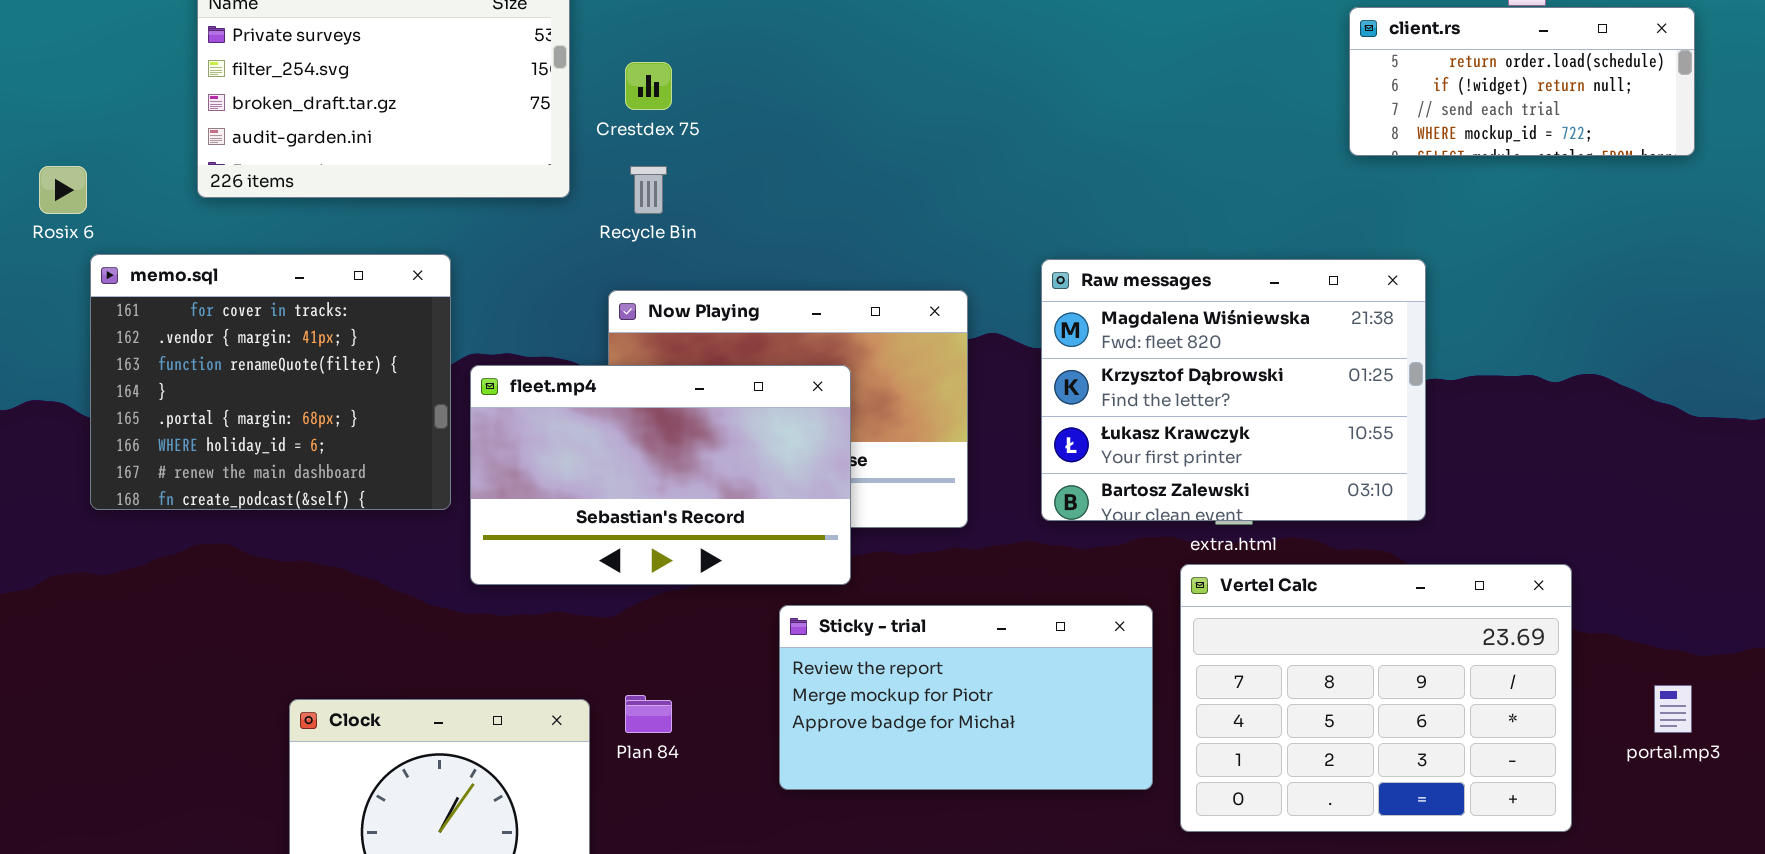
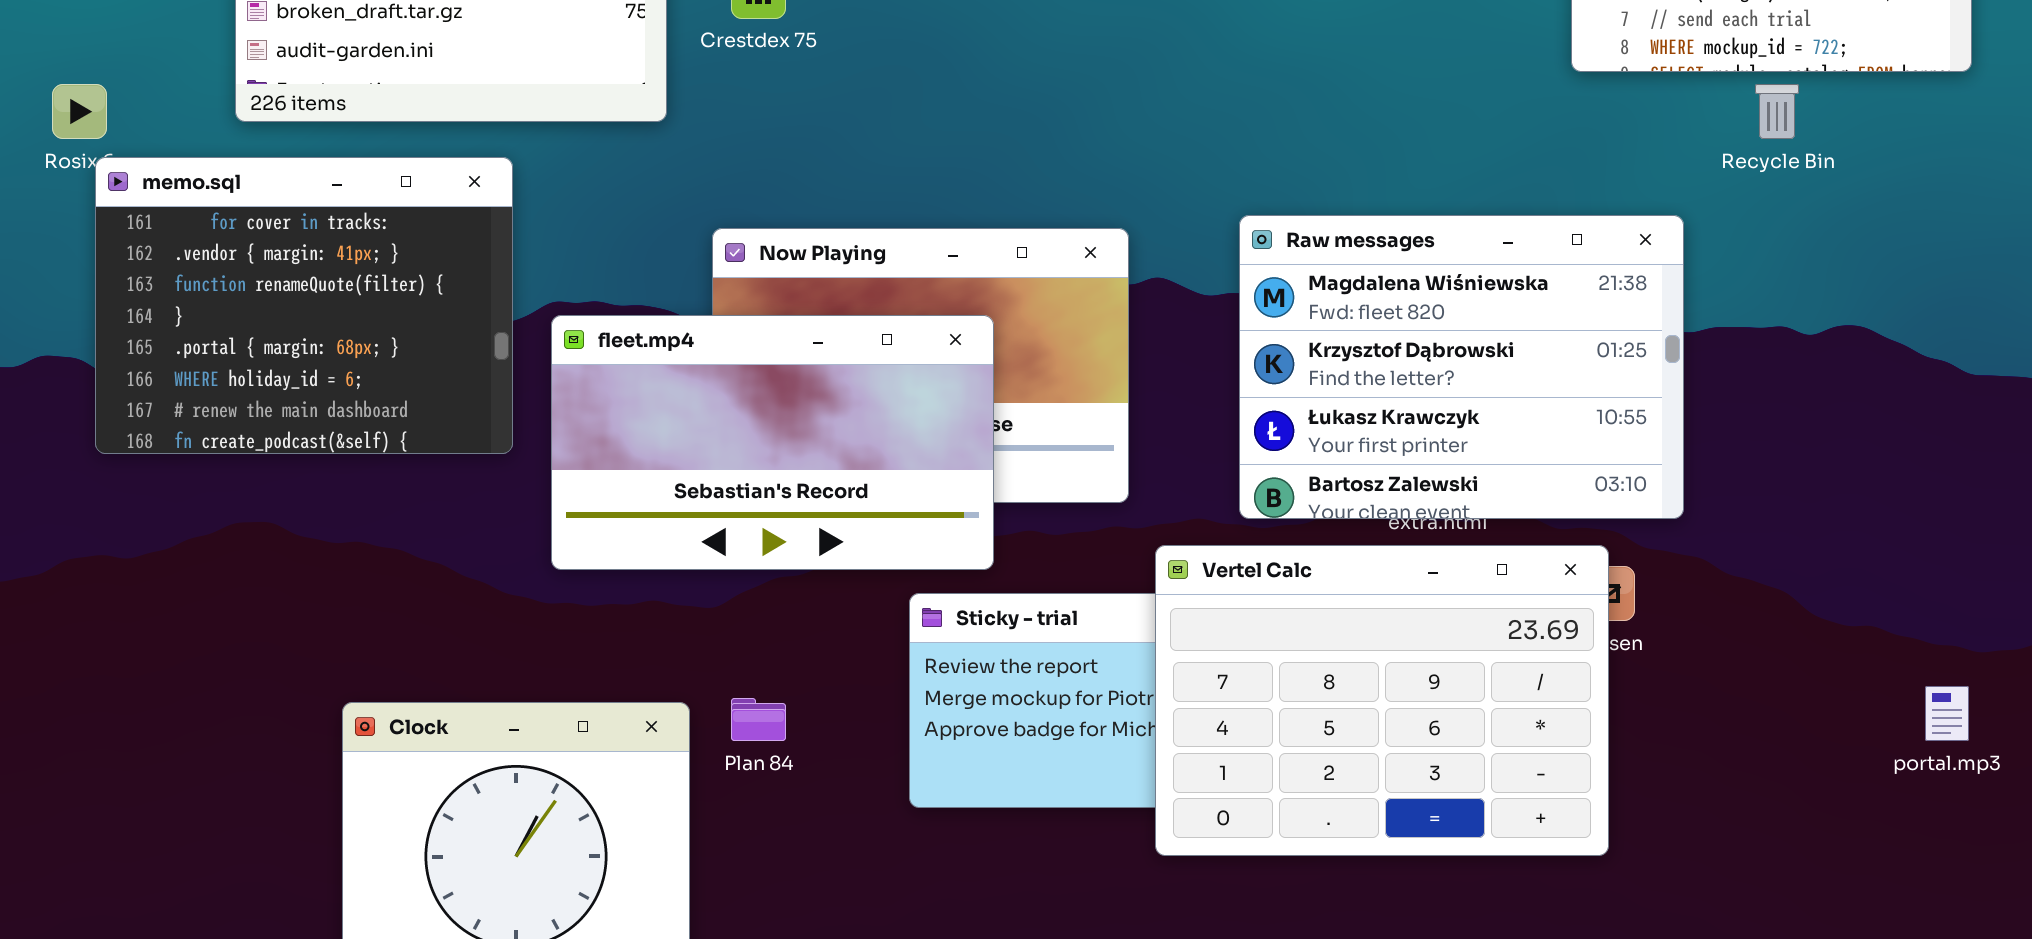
Recycle Bin: [630,166,667,214] -> [1755,84,1799,139], moved
memo.sql: [90,254,451,510] -> [95,157,513,454], moved
Raw messages: [1041,259,1426,521] -> [1239,215,1684,519], moved
Vertel Calc: [1180,564,1572,832] -> [1155,545,1609,856], moved

